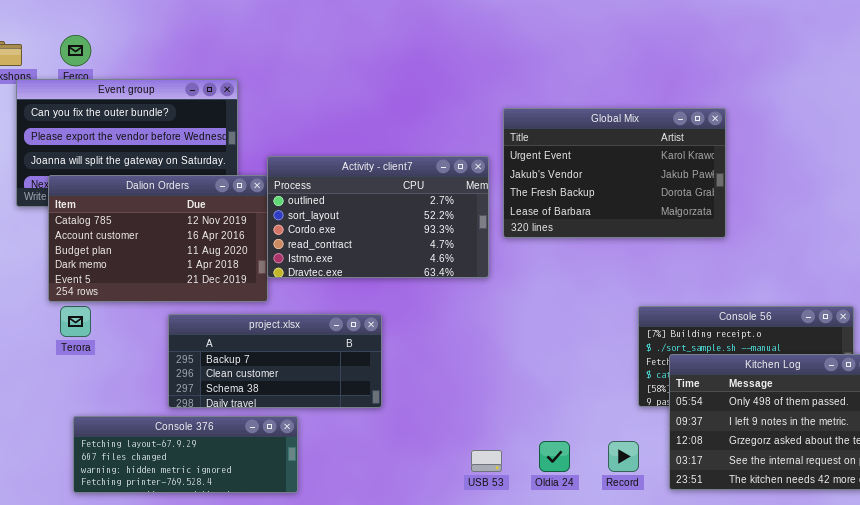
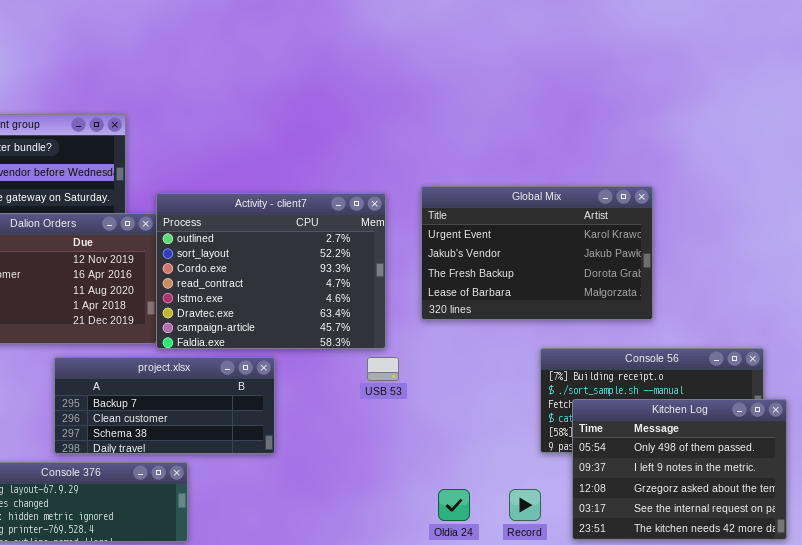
Global Mix: [503,108,726,238] -> [421,186,653,320], moved
Activity - client7: [267,156,489,278] -> [156,193,386,349], resized
USB 53: [471,450,502,472] -> [367,357,399,381], moved

